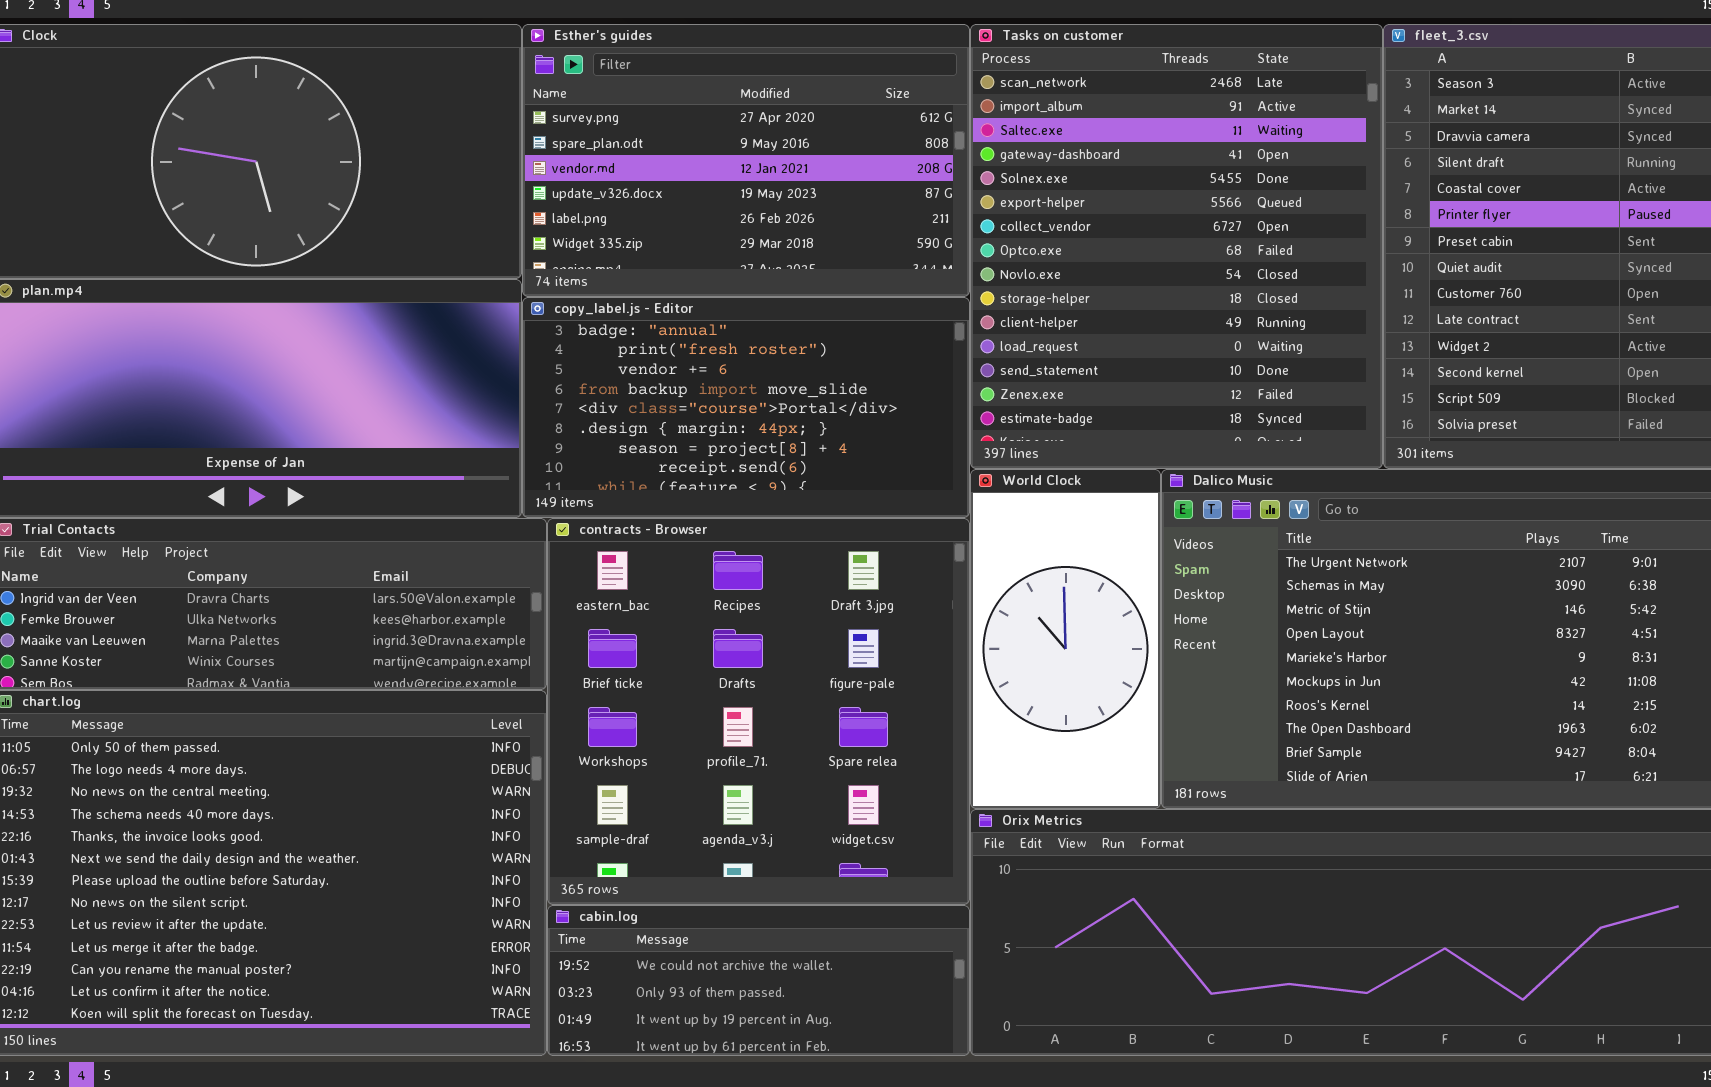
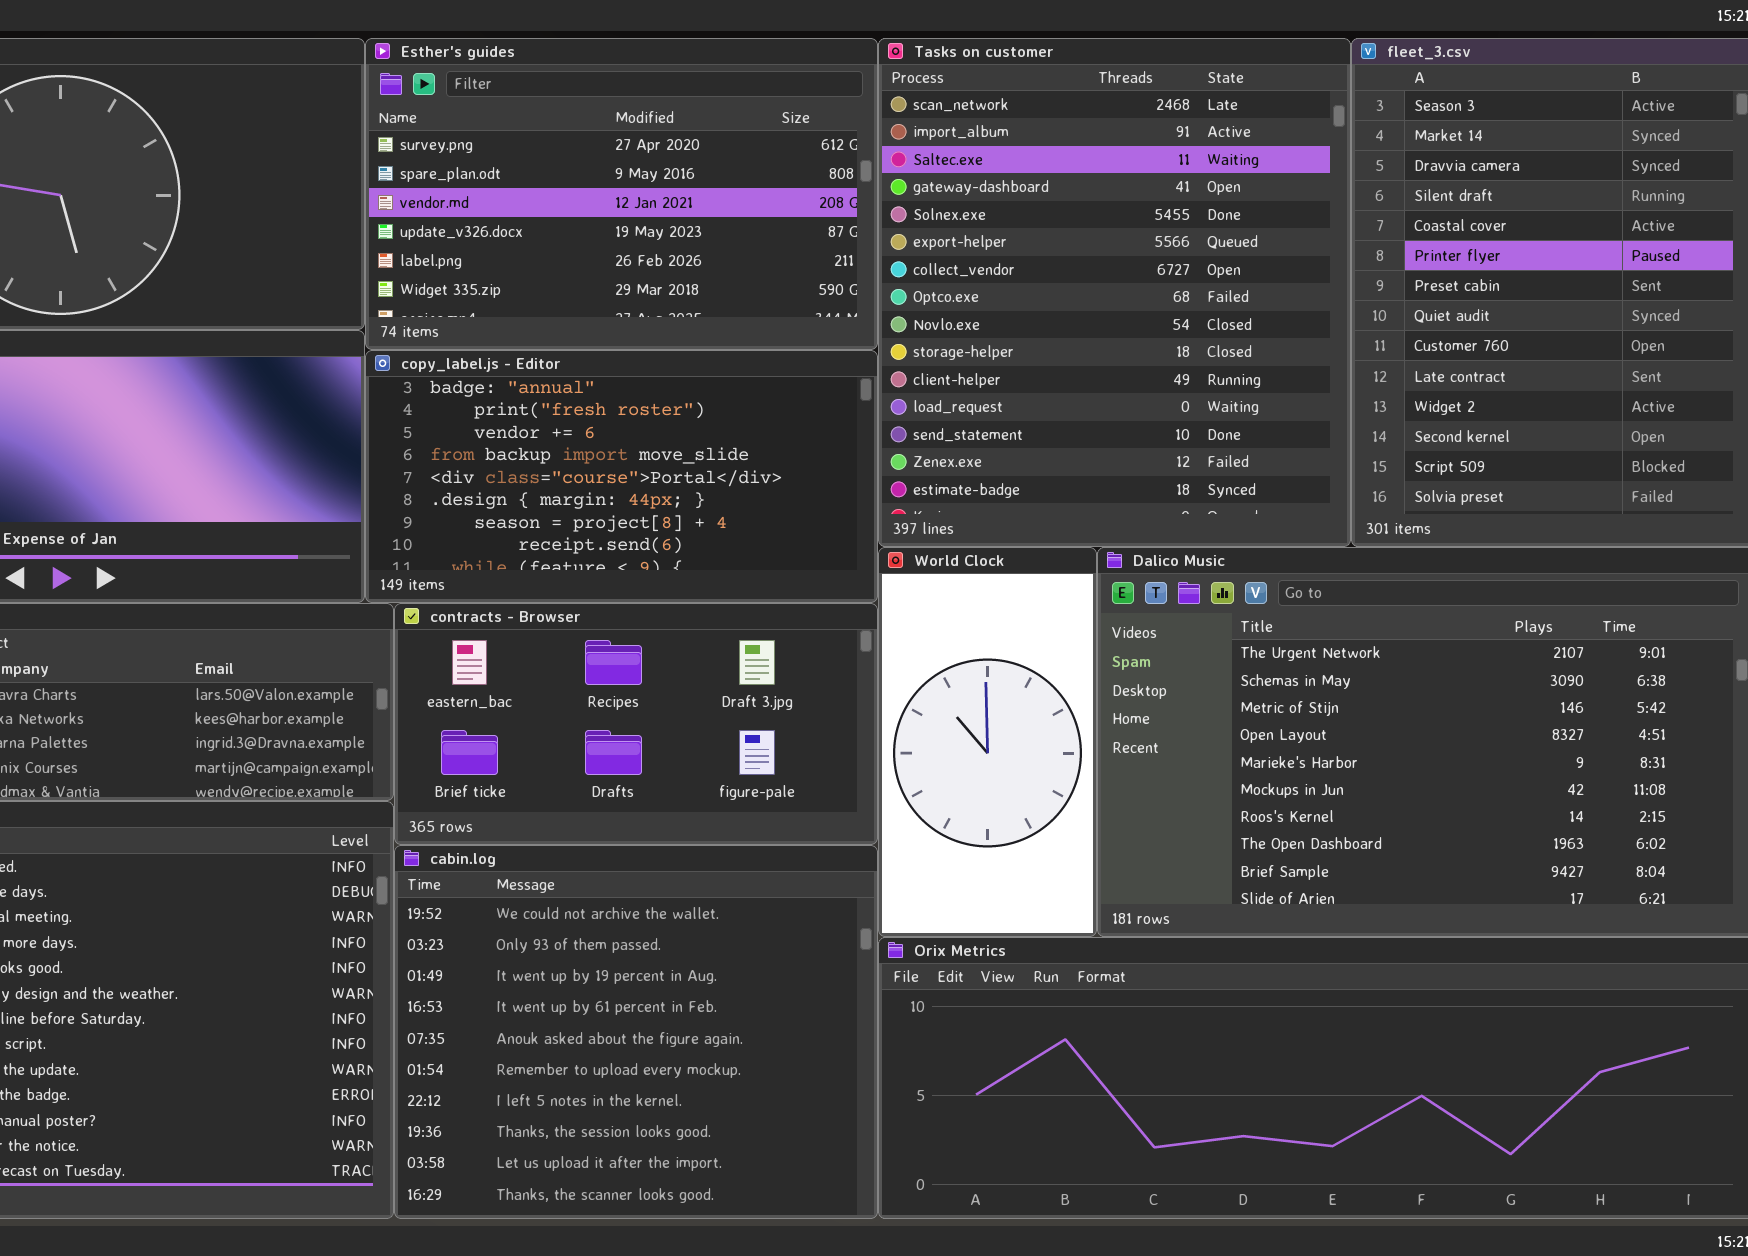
contracts - Browser: [547,518,970,905] -> [394,603,878,845], resized
cabin.log: [547,905,970,1056] -> [394,845,878,1219], resized

